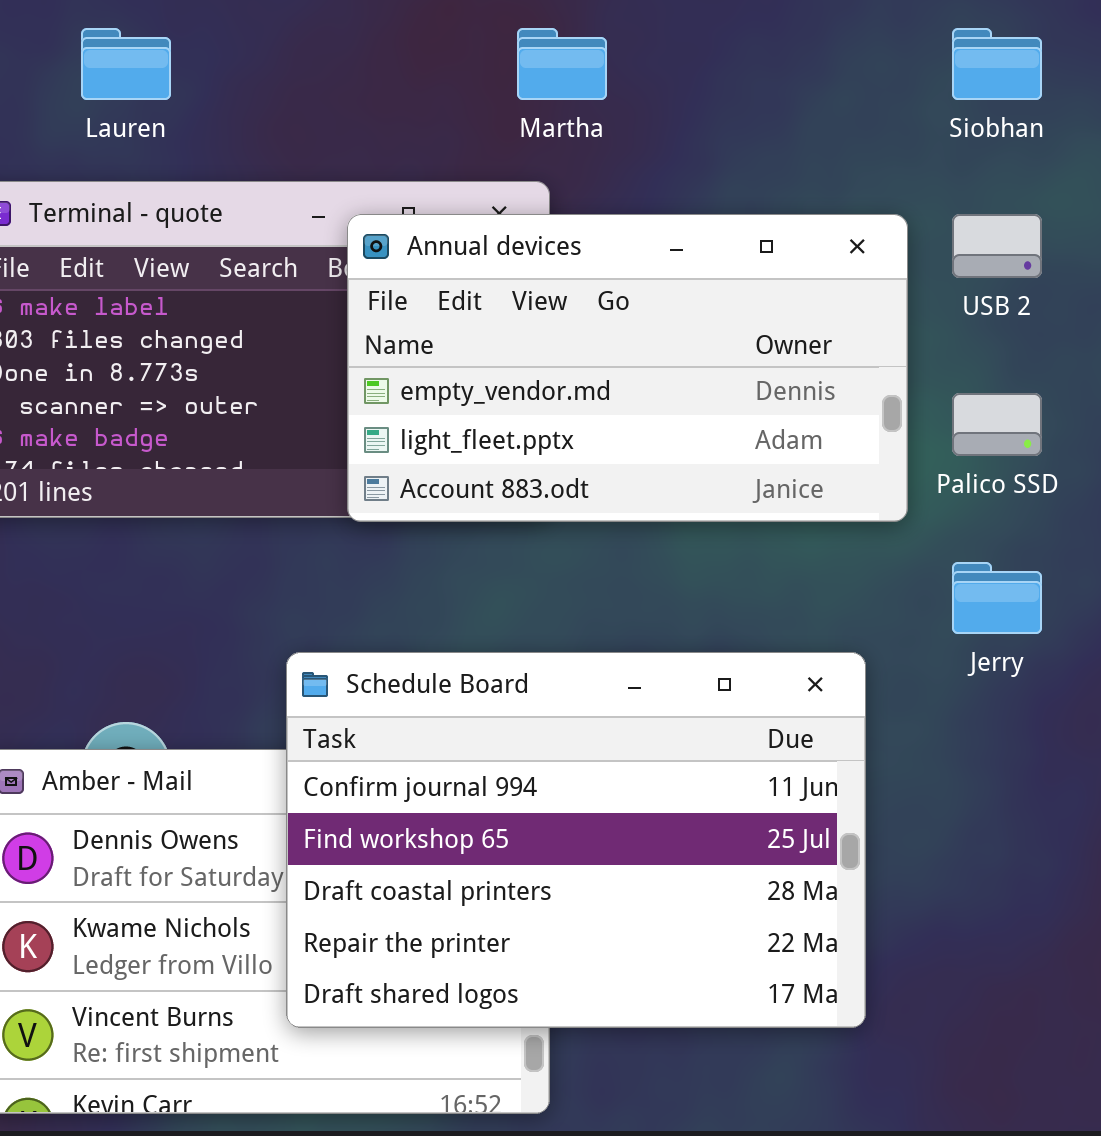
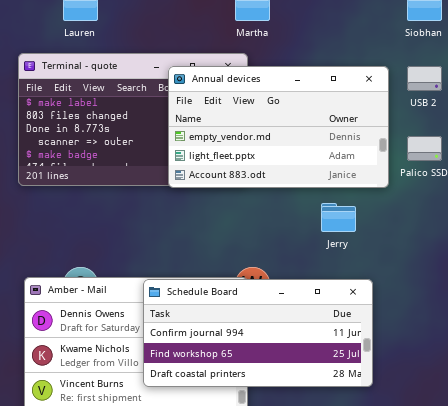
Jerry: [952,562,1042,634] -> [321,203,356,232], moved
Schedule Board: [286,652,866,1028] -> [143,279,373,387], resized

